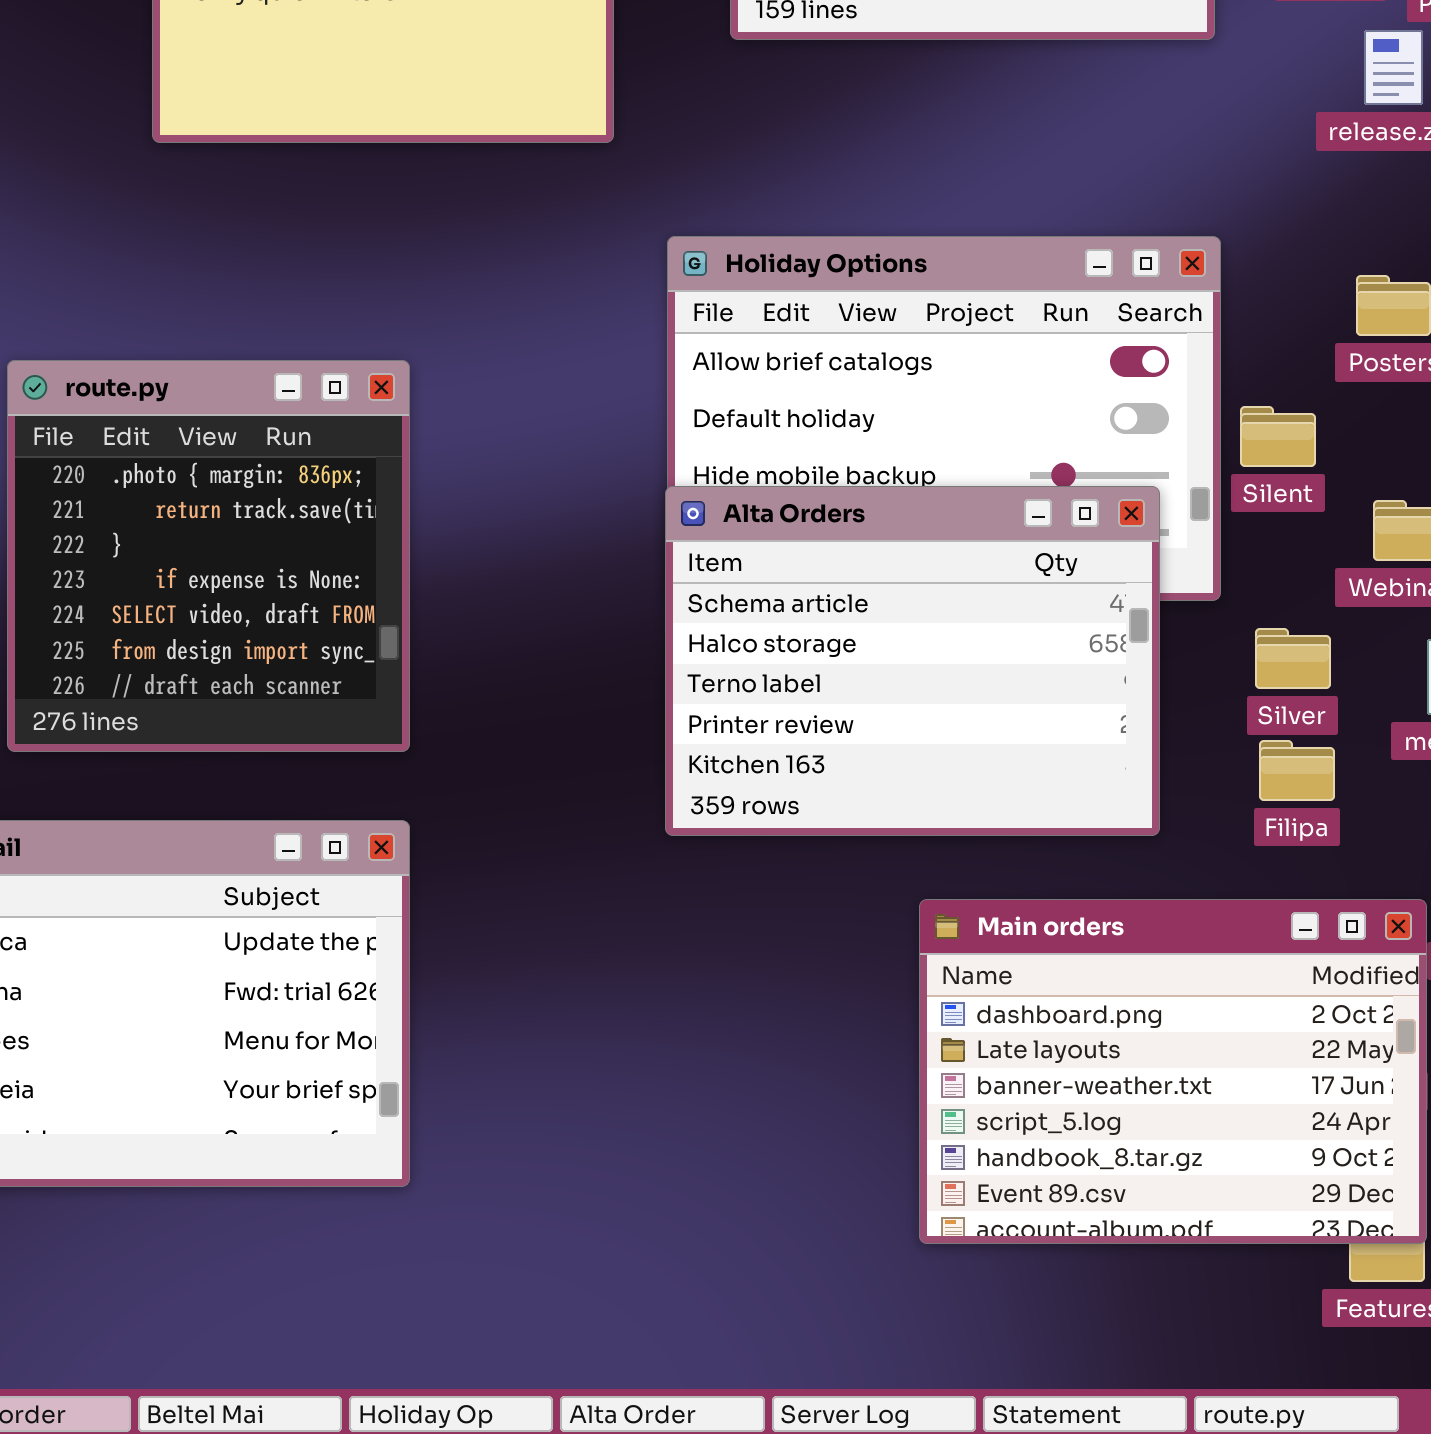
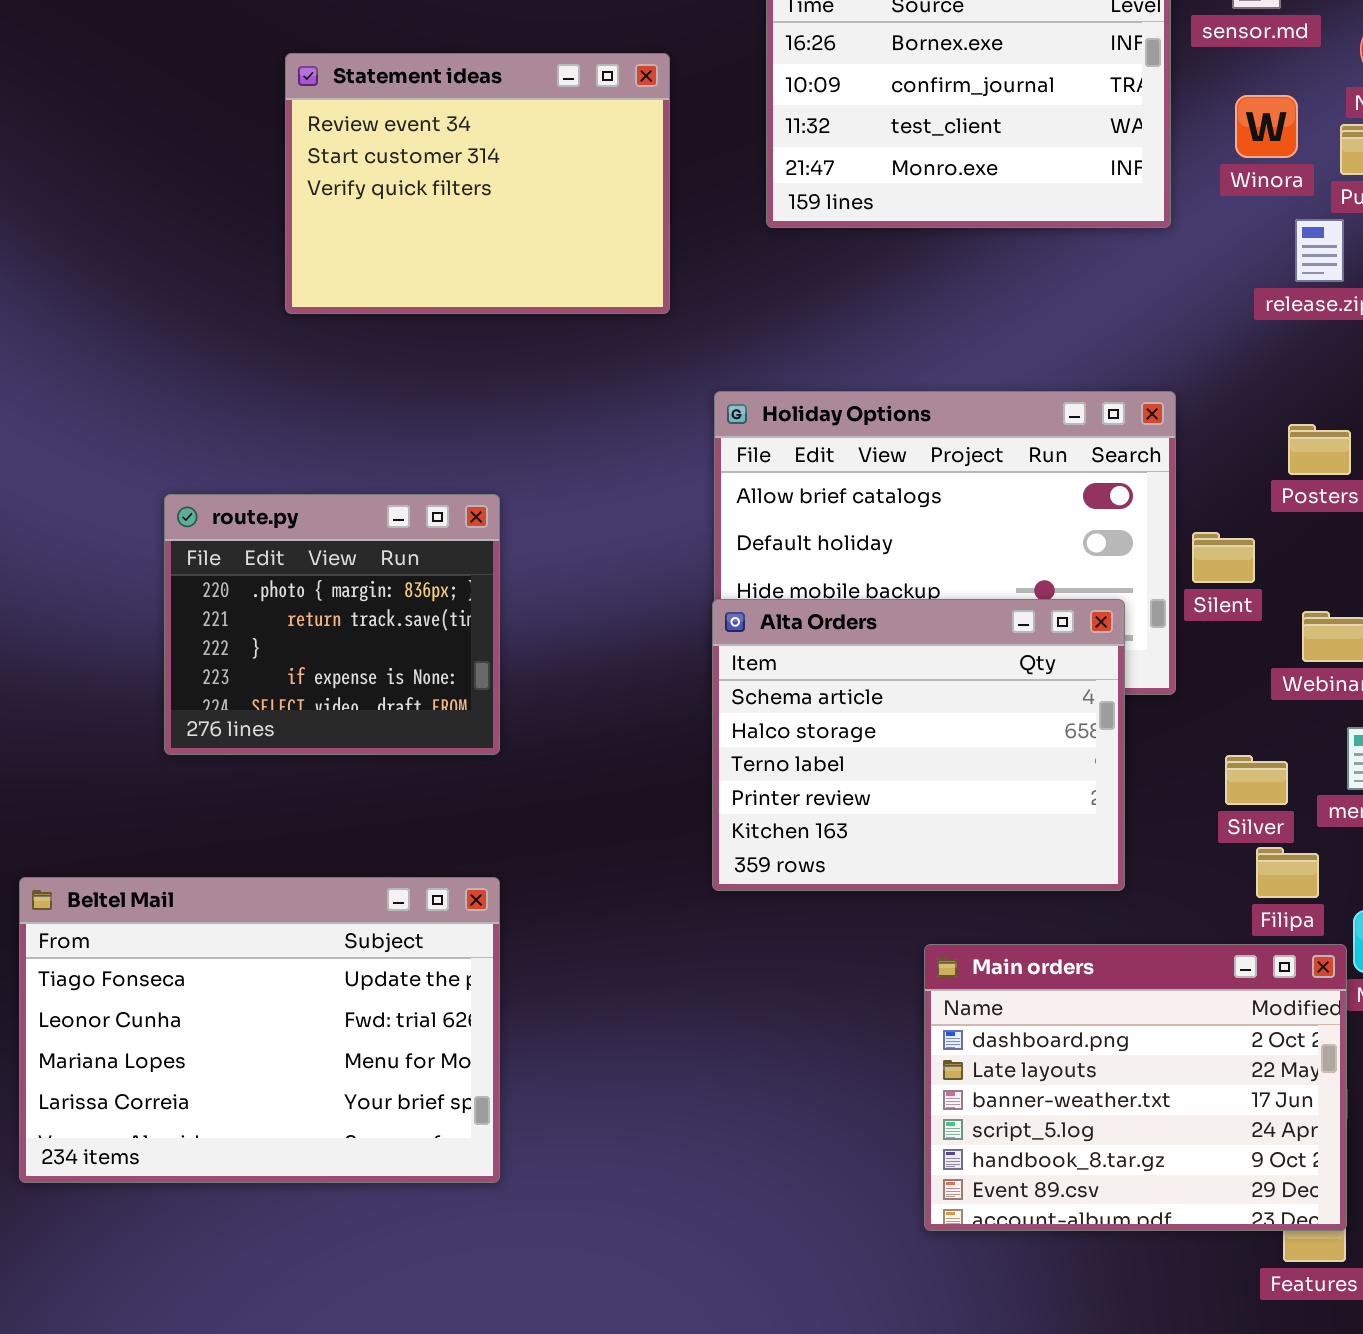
route.py: [7,360,410,752] -> [164,494,500,755], resized
Silver: [1255,628,1331,689] -> [1225,755,1288,805], moved
Filipa: [1259,740,1335,801] -> [1256,847,1319,898], moved

